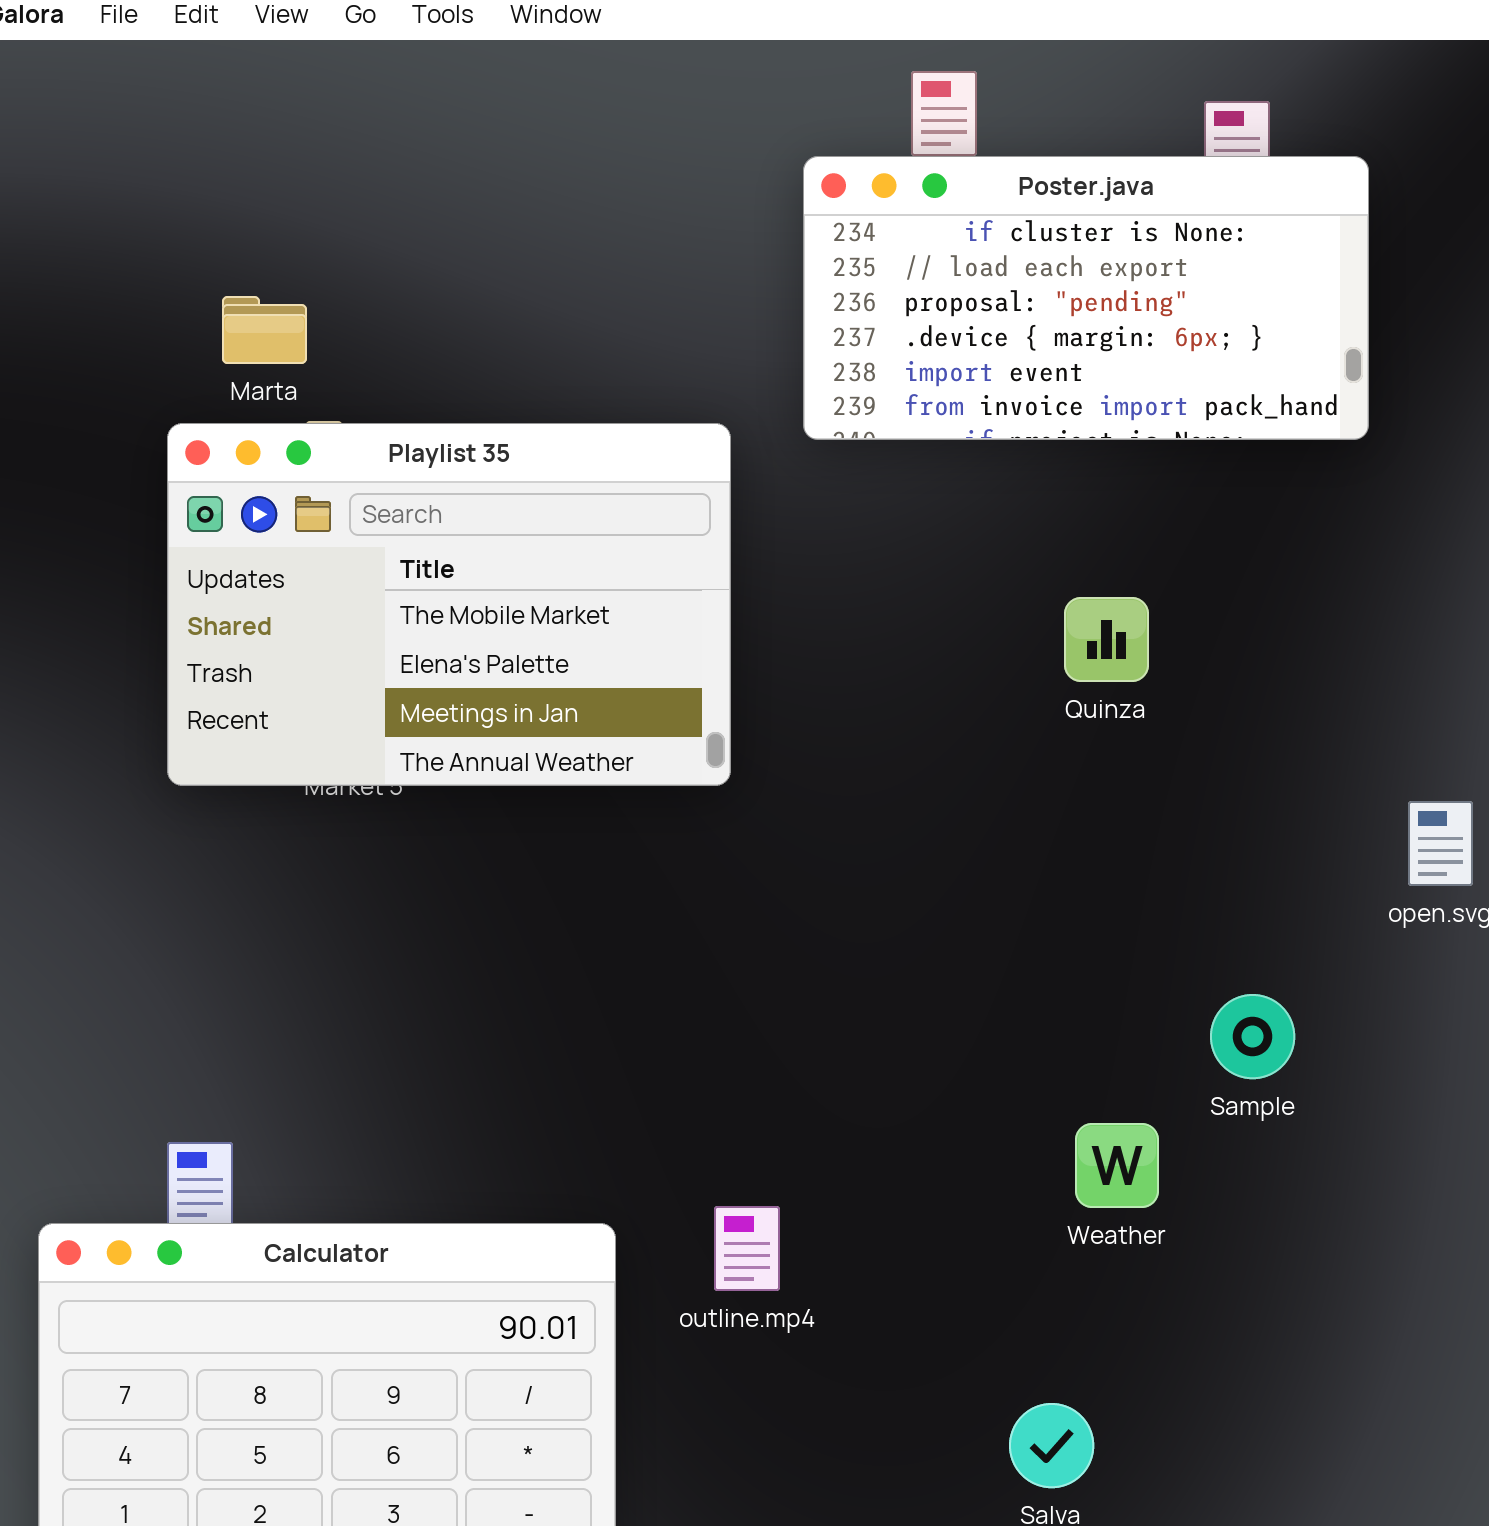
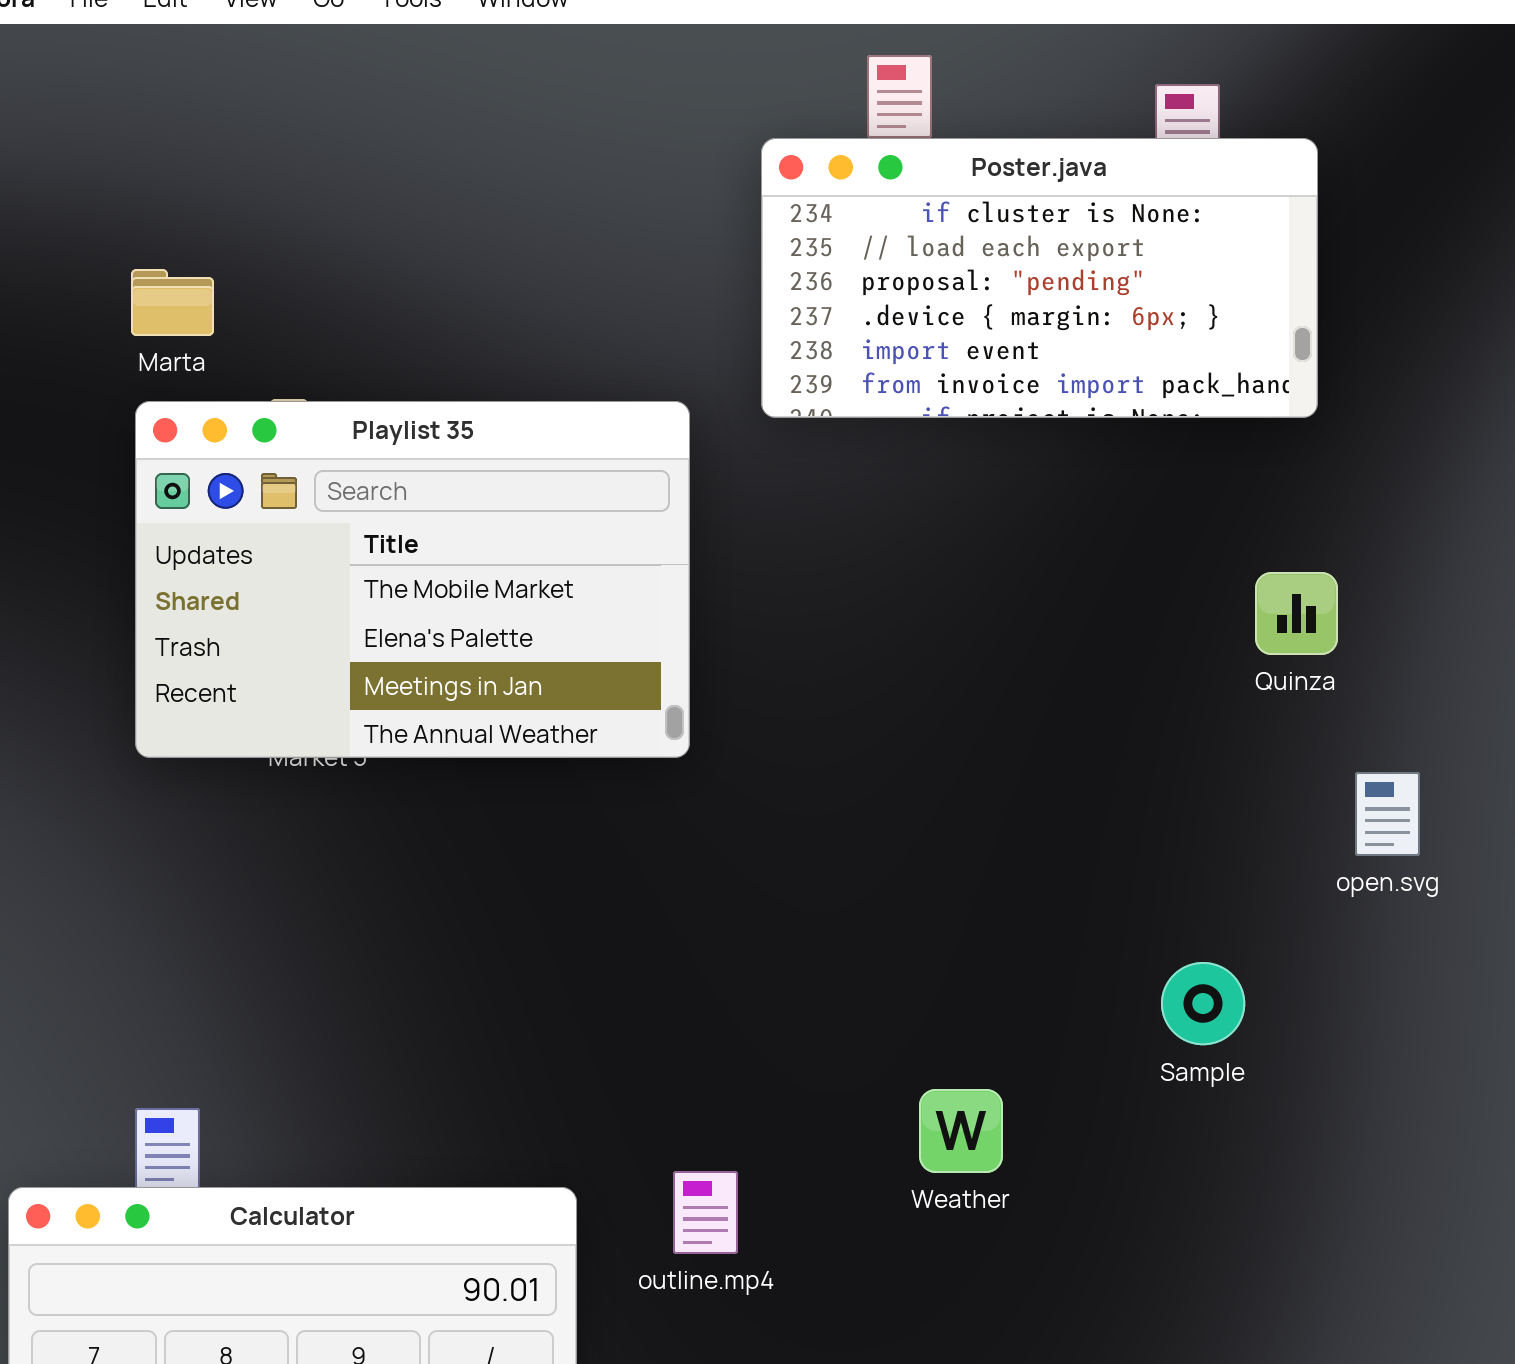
Marta: [222,296,307,364] -> [131,269,214,336], moved
Quinza: [1064,597,1149,682] -> [1255,572,1338,655], moved
Weather: [1075,1123,1159,1208] -> [919,1089,1003,1173], moved

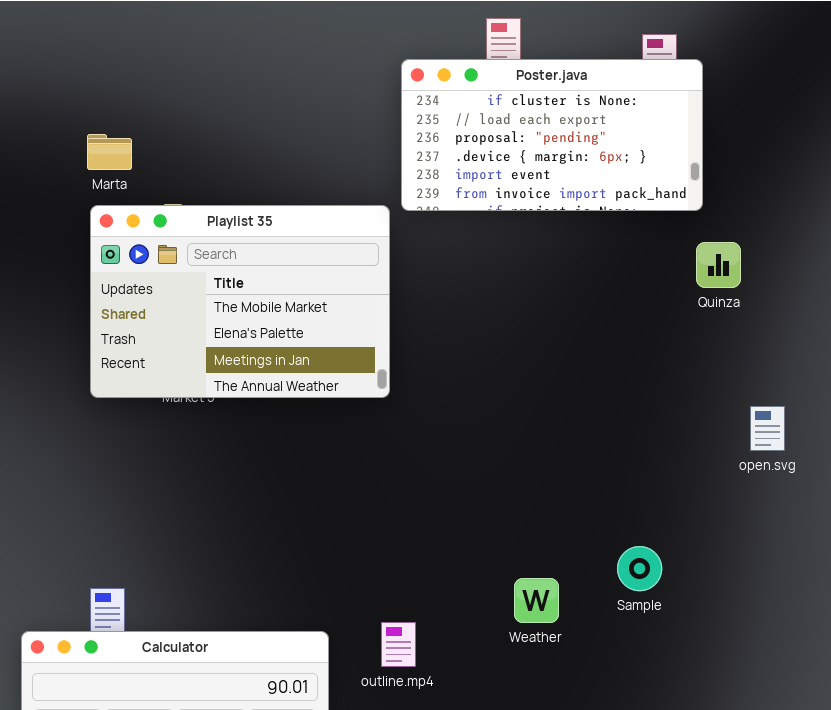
Poster.java: [761,138,1318,418] -> [401,59,703,211], moved
Quinza: [1255,572,1338,655] -> [696,242,741,288], moved
Sample: [1161,962,1245,1045] -> [617,546,662,591], moved

